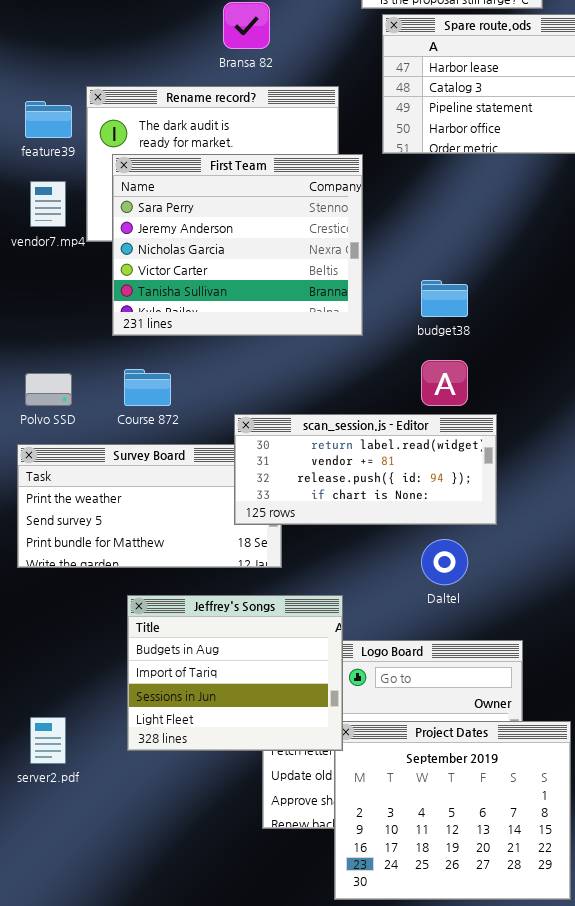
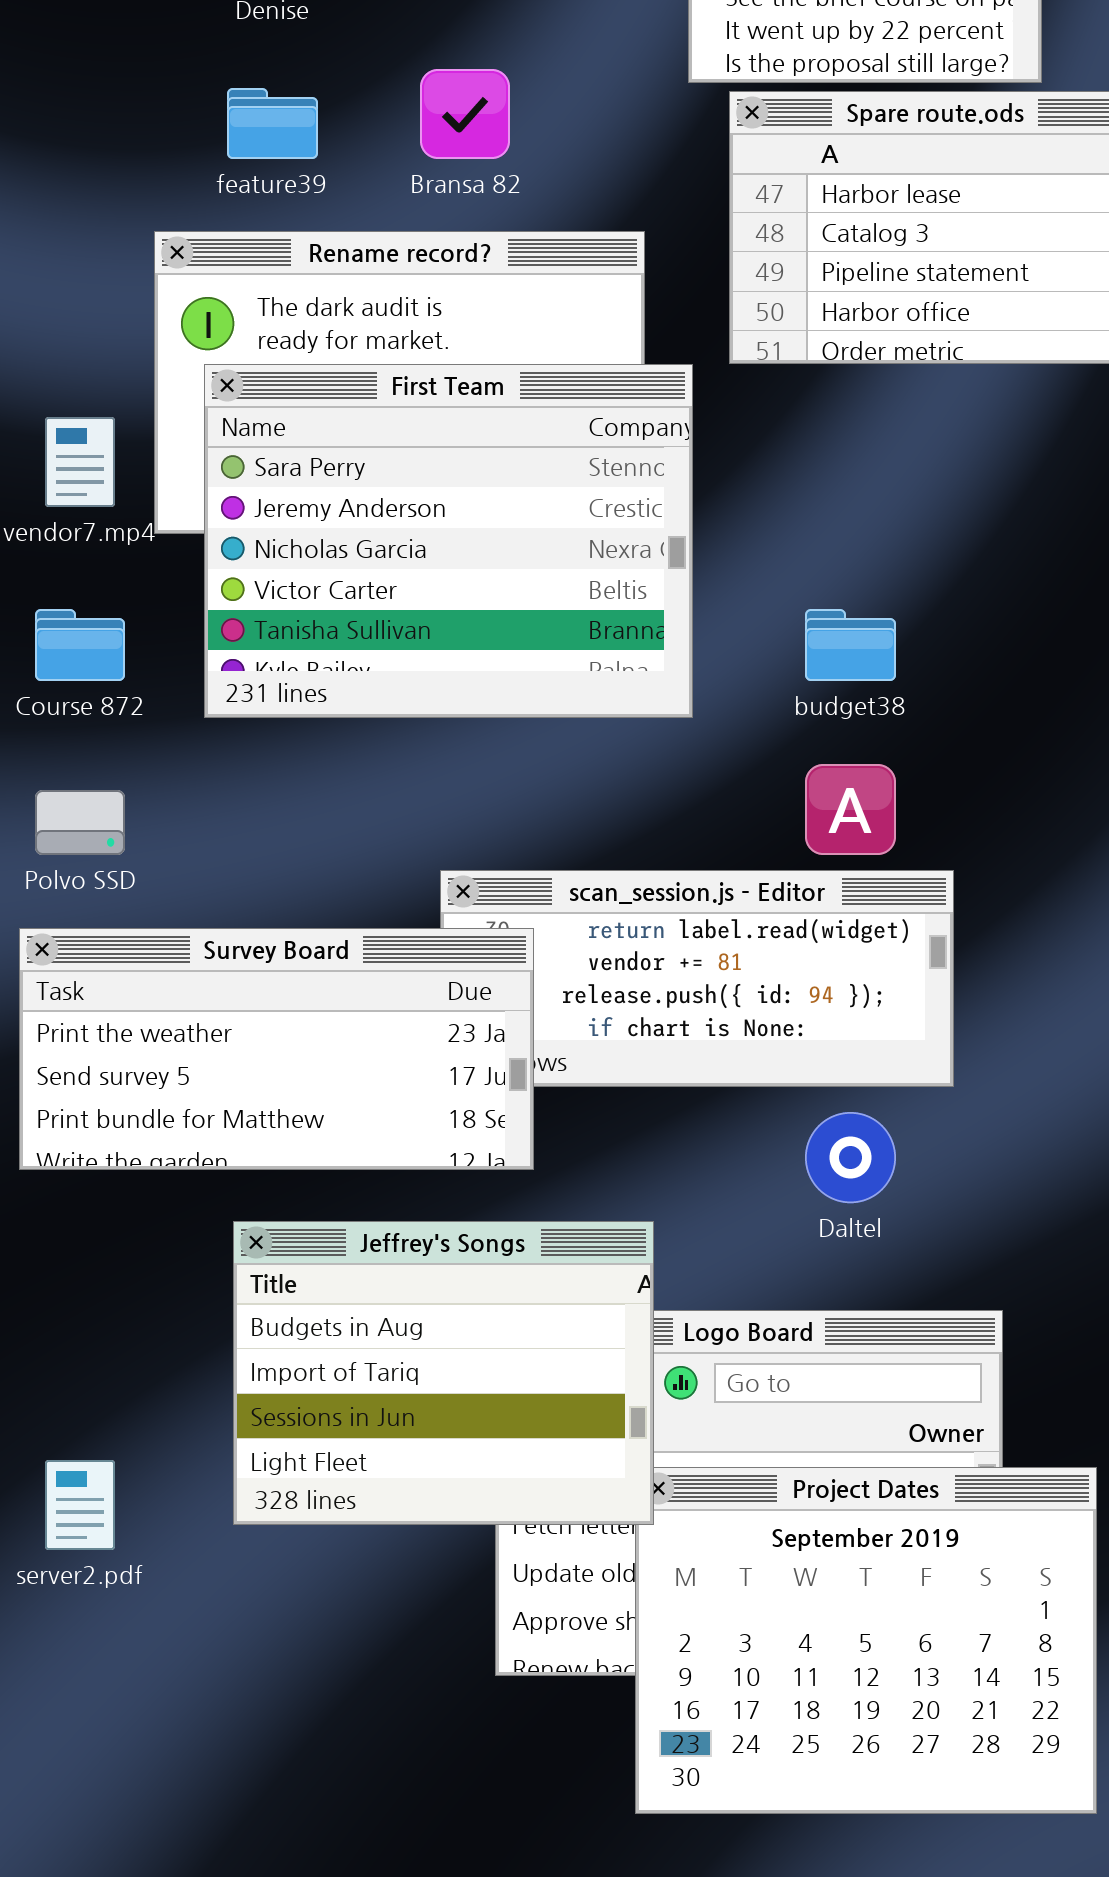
feature39: [25,101,72,138] -> [227,88,318,159], moved
Course 872: [124,369,171,406] -> [35,609,125,681], moved
Survey Board: [17,444,282,568] -> [19,928,534,1170], raised

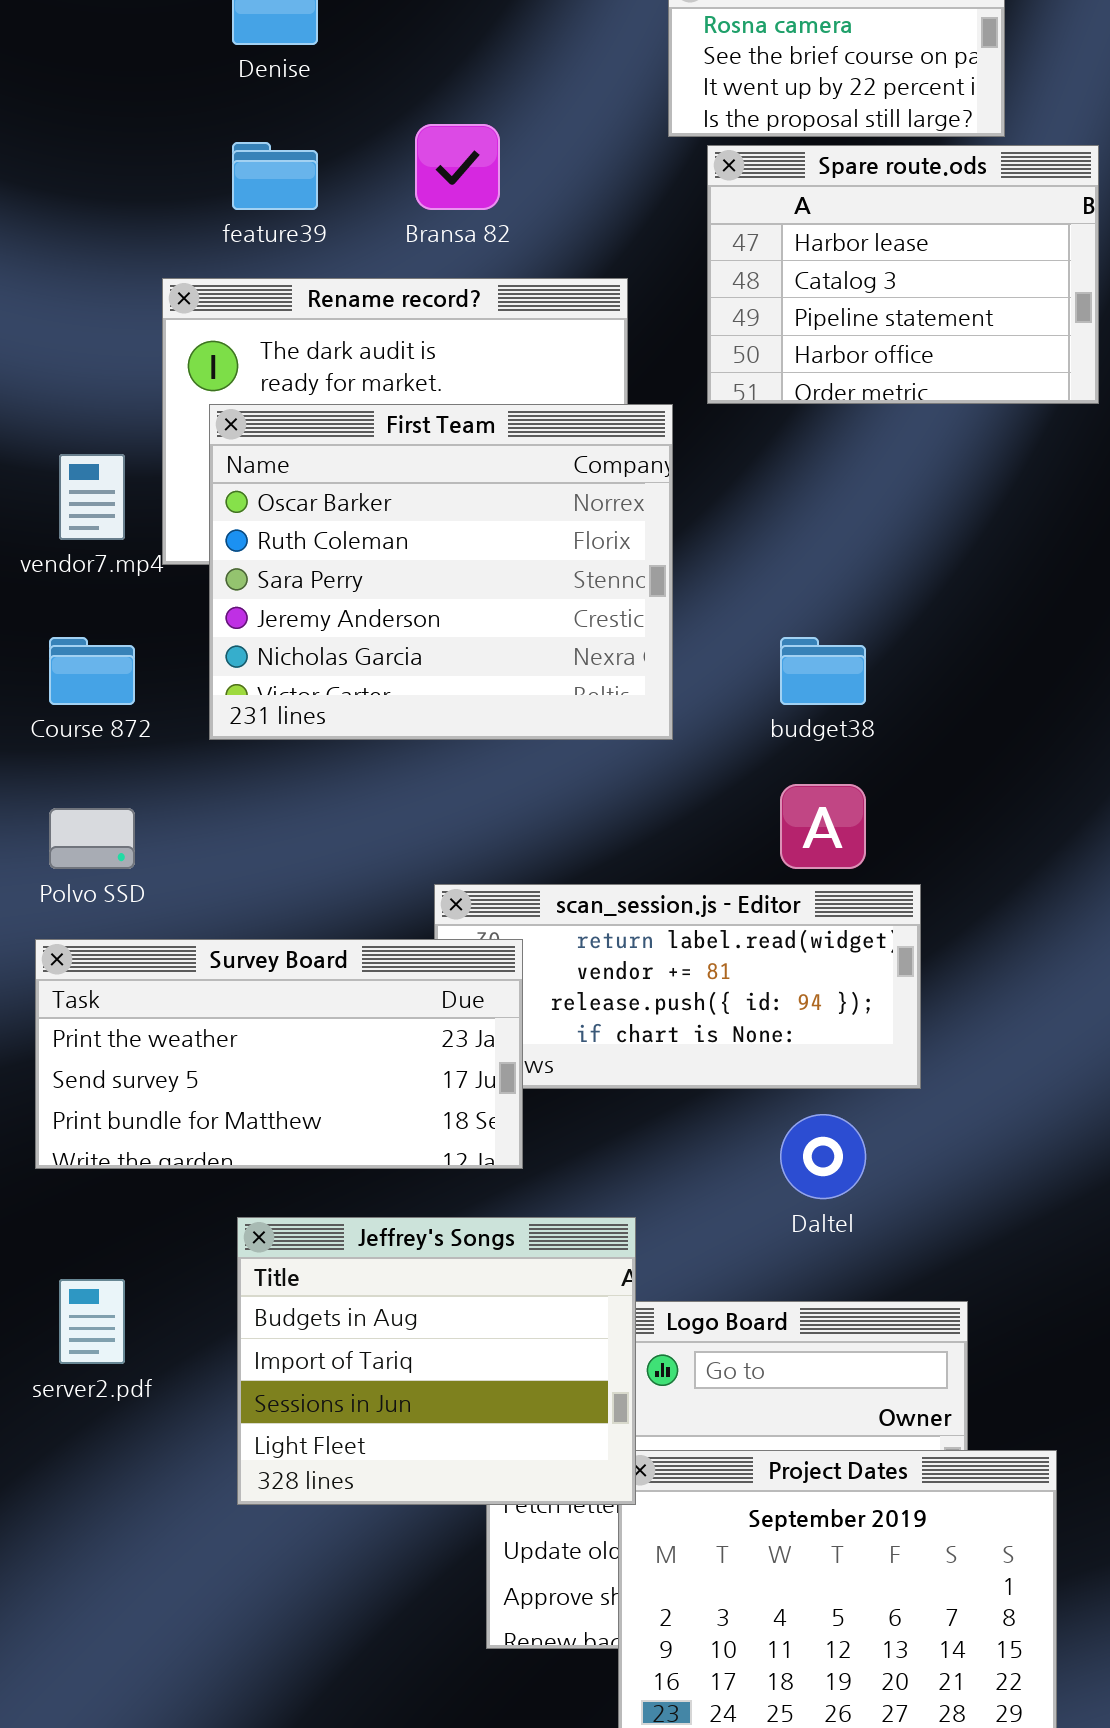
First Team: [204,364,693,718] -> [209,404,673,740], scrolled up 2 rows
server2.pdf: [45,1460,115,1550] -> [59,1279,125,1364], moved

